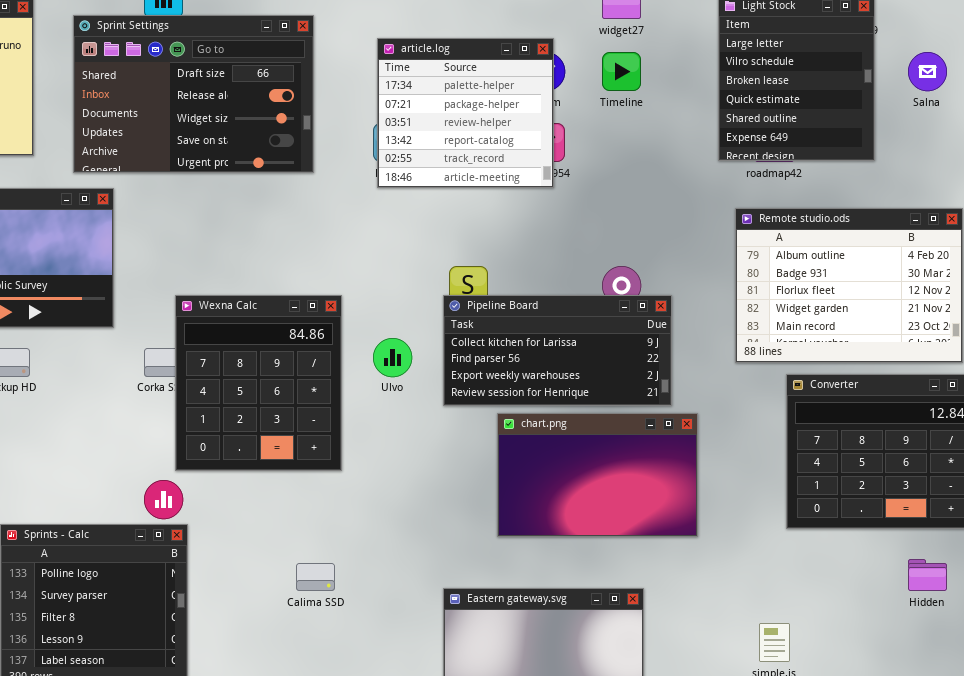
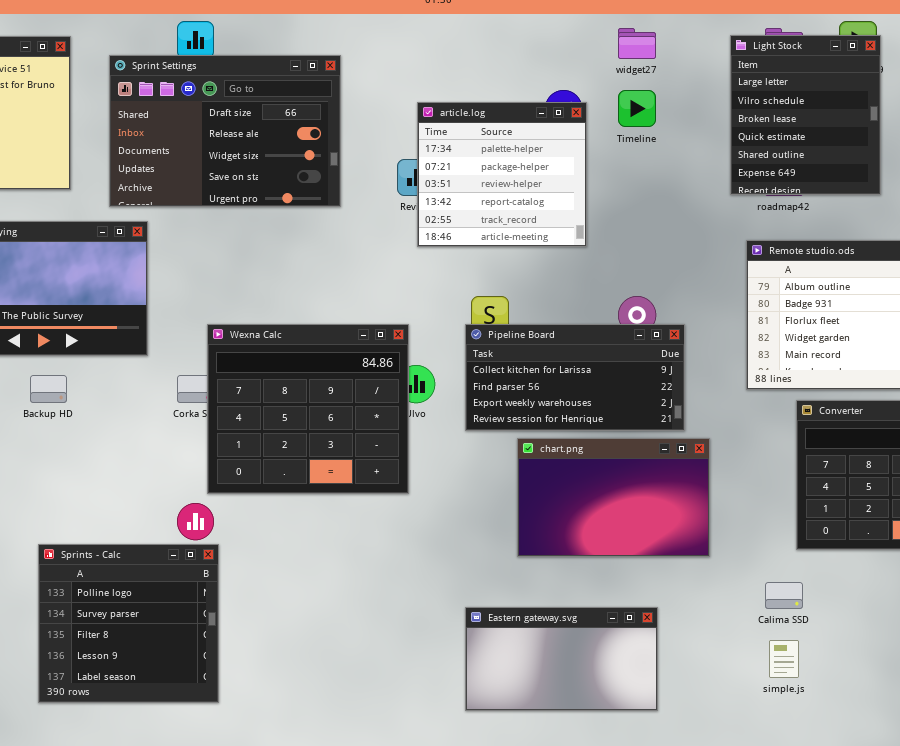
article.log: [377,38,554,188] -> [417,102,587,247], moved
Wexna Calc: [175,295,342,471] -> [207,324,409,494], resized
Calima SSD: [296,563,335,591] -> [765,582,803,609], moved

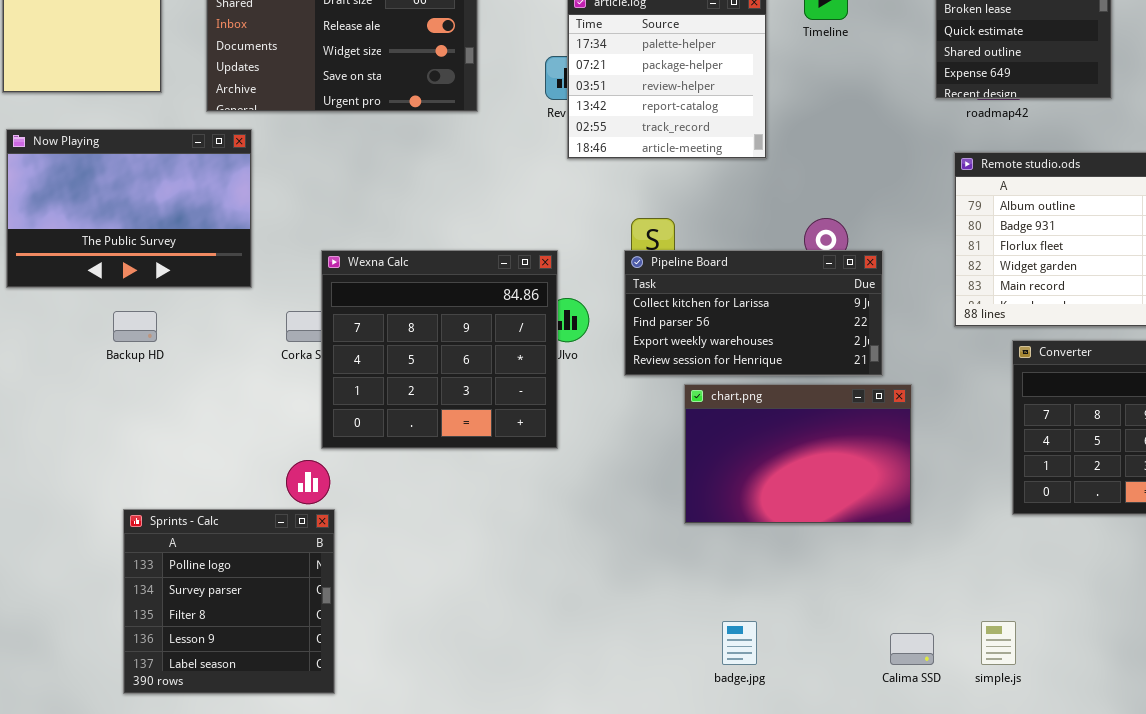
Calima SSD: [765,582,803,609] -> [890,633,934,665], moved
Eastern gateway.svg: [465,607,658,711] -> none, closed

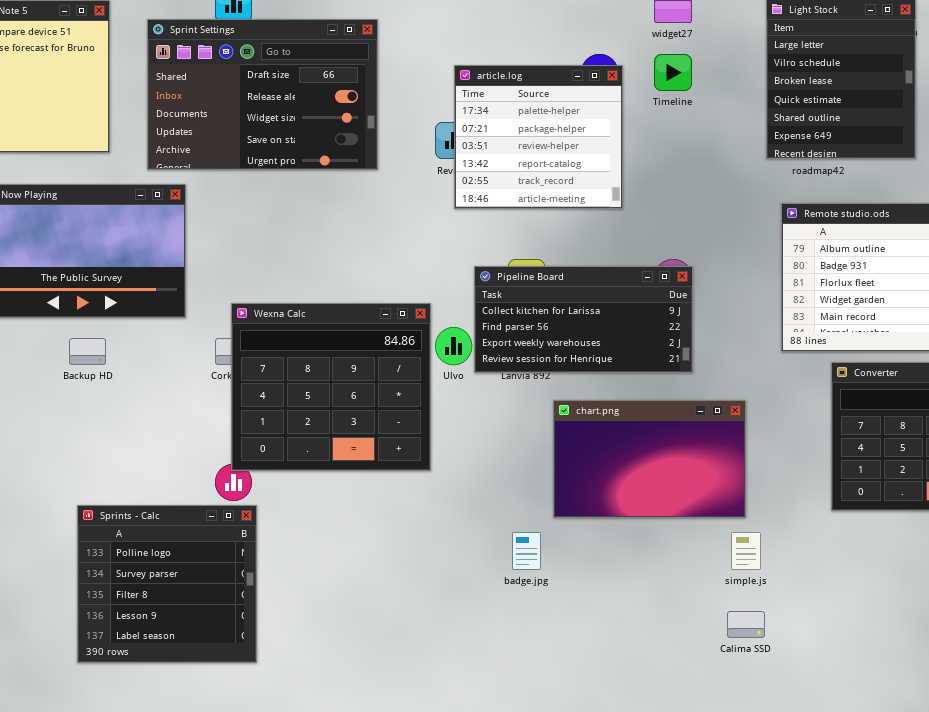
Wexna Calc: [321,250,558,449] -> [231,303,431,471], moved
Pipeline Board: [624,250,883,376] -> [474,266,693,373], moved
badge.jpg: [722,621,757,665] -> [512,532,541,570], moved
simple.js: [981,621,1016,665] -> [731,532,761,570], moved

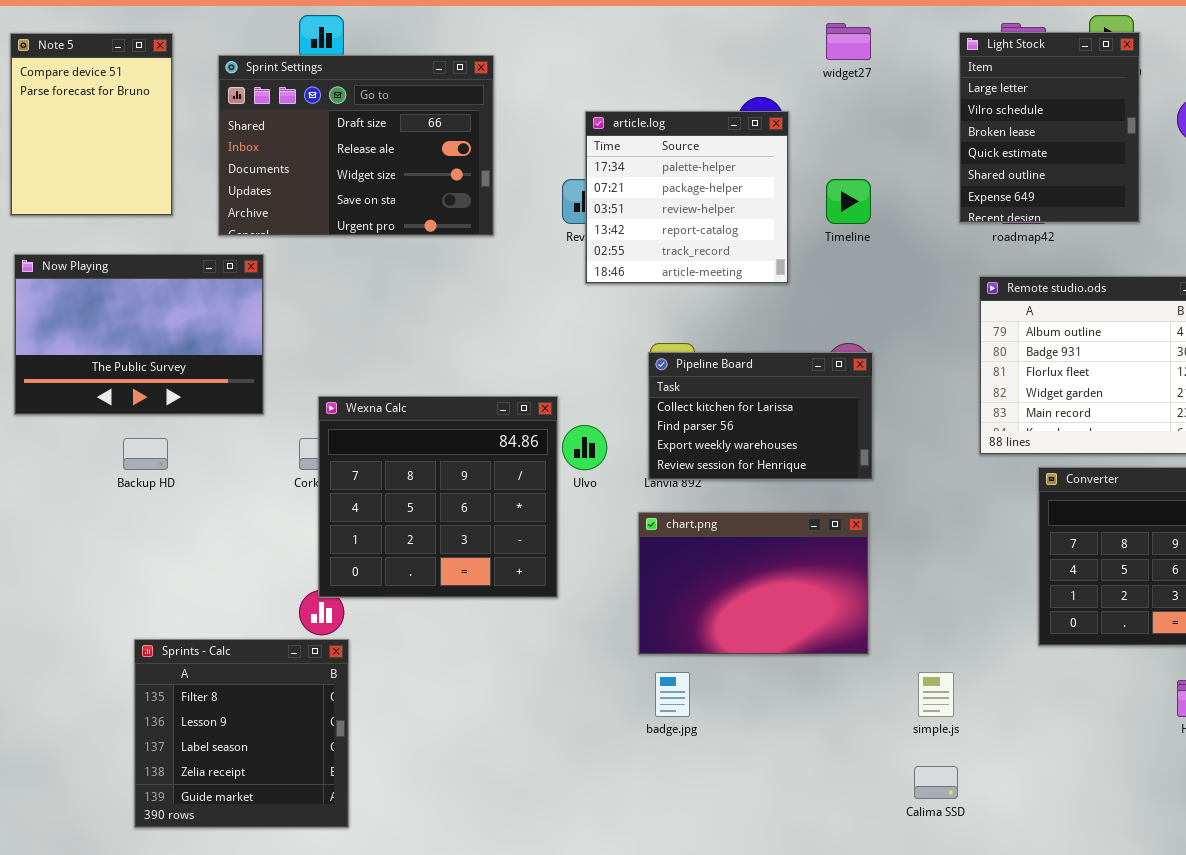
Timeline: [654,54,692,91] -> [826,179,871,224], moved
Pipeline Board: [474,266,693,373] -> [648,352,873,480], resized
chart.png: [553,400,746,518] -> [638,512,869,655], moved
Sprints - Calc: [77,505,257,663] -> [134,639,349,828], scrolled down 2 rows

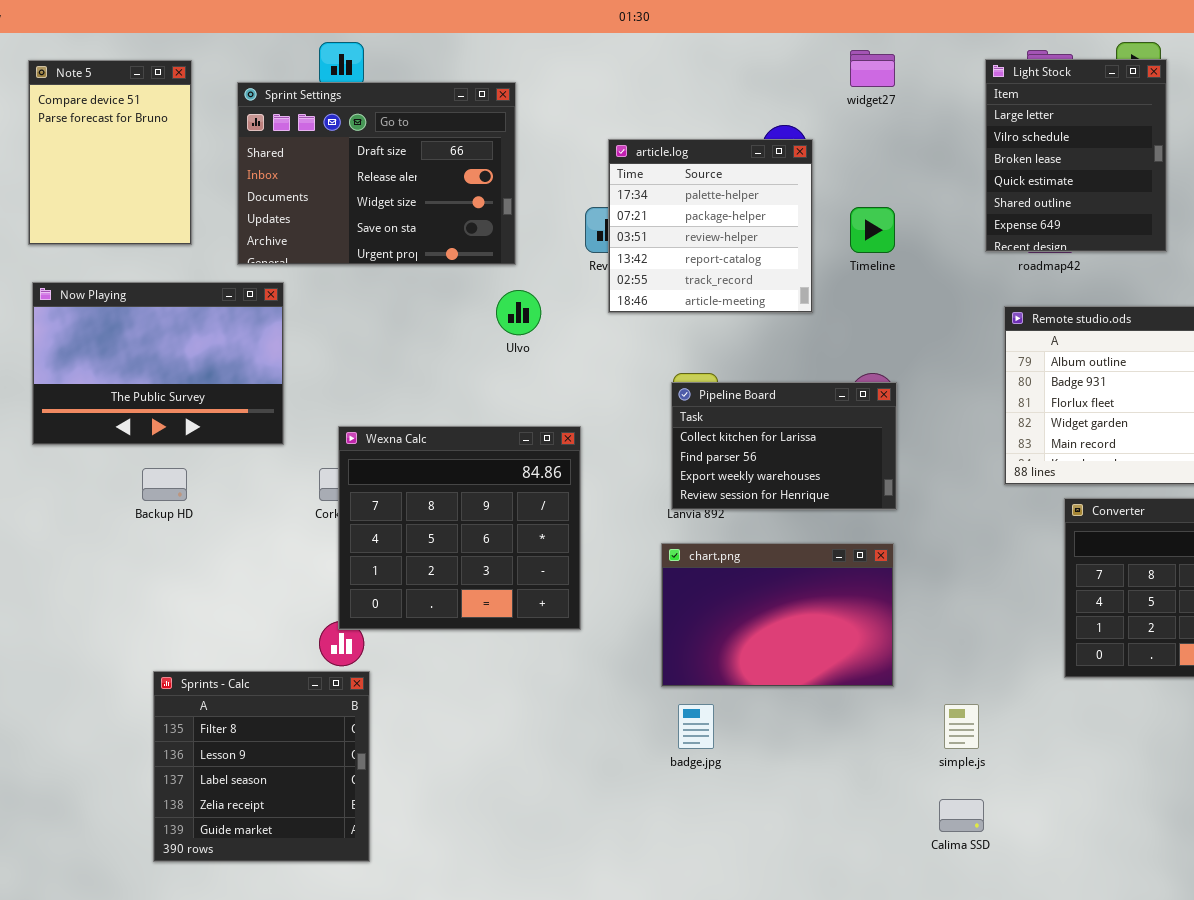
Ulvo: [562,425,607,470] -> [496,290,541,335], moved

